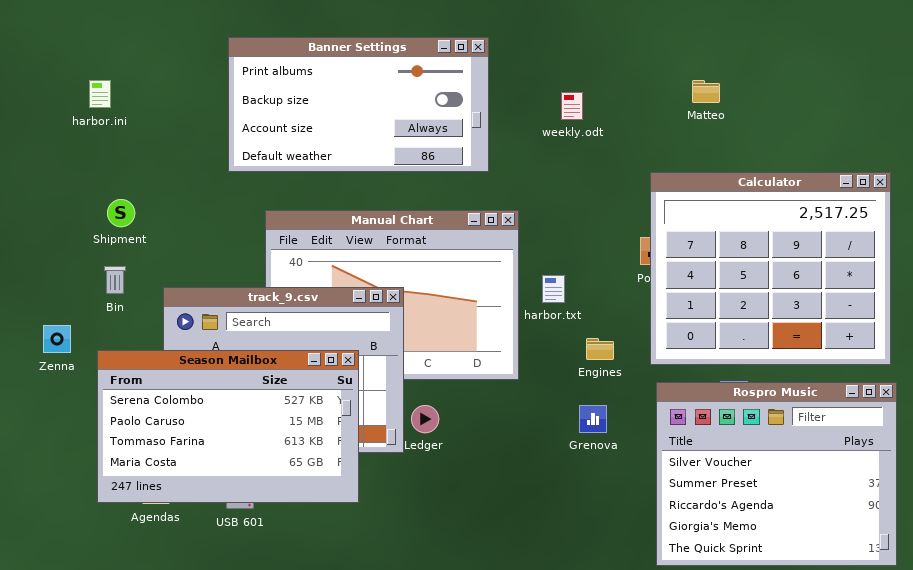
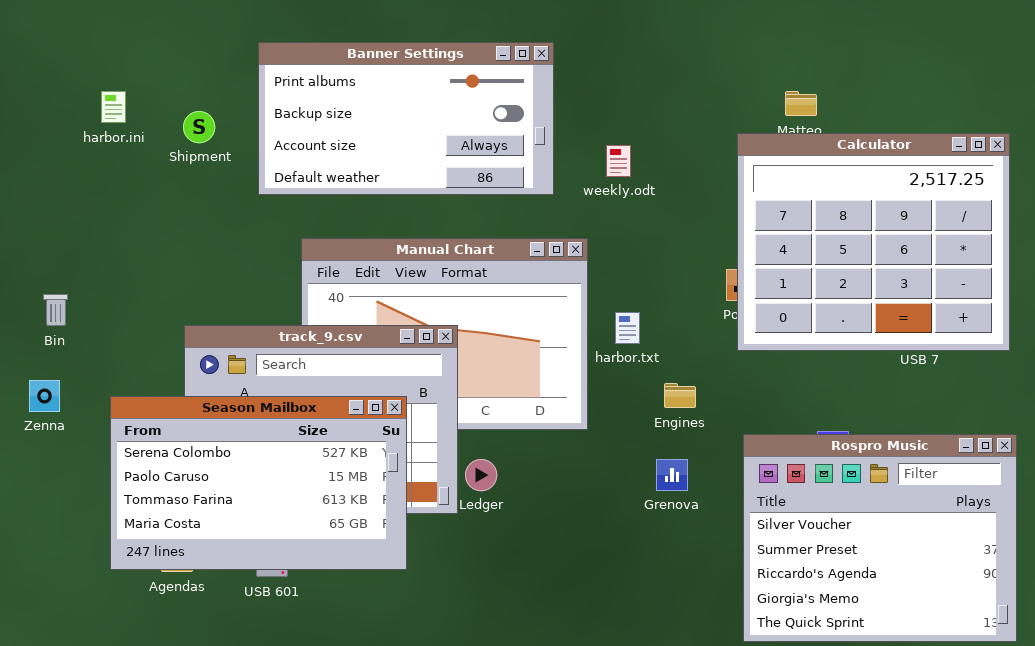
weekly.odt: [561,92,583,120] -> [606,145,631,177], moved
Calculator: [650,172,891,365] -> [737,133,1010,351], moved
Shipment: [107,199,135,227] -> [183,111,215,143], moved
Bin: [104,266,126,294] -> [43,294,68,326], moved
Zenna: [43,325,71,353] -> [29,380,60,412], moved

